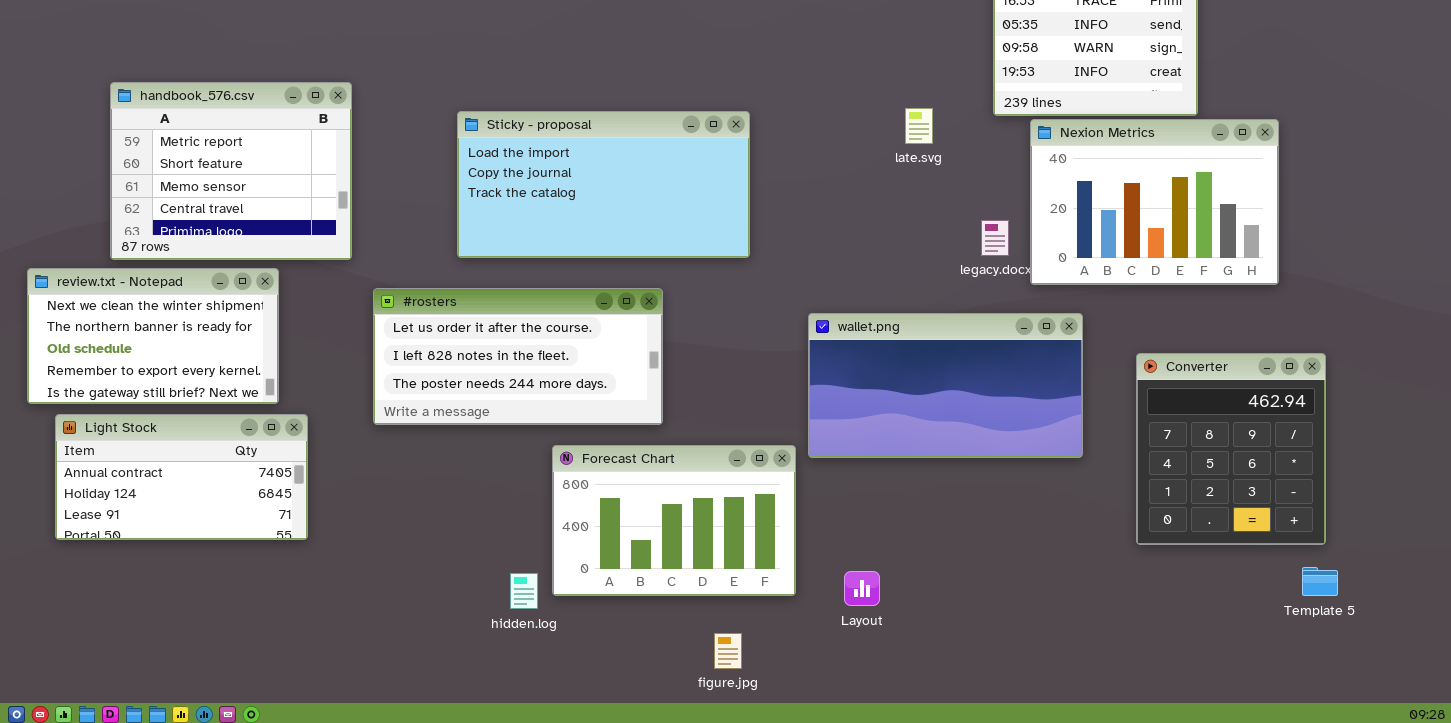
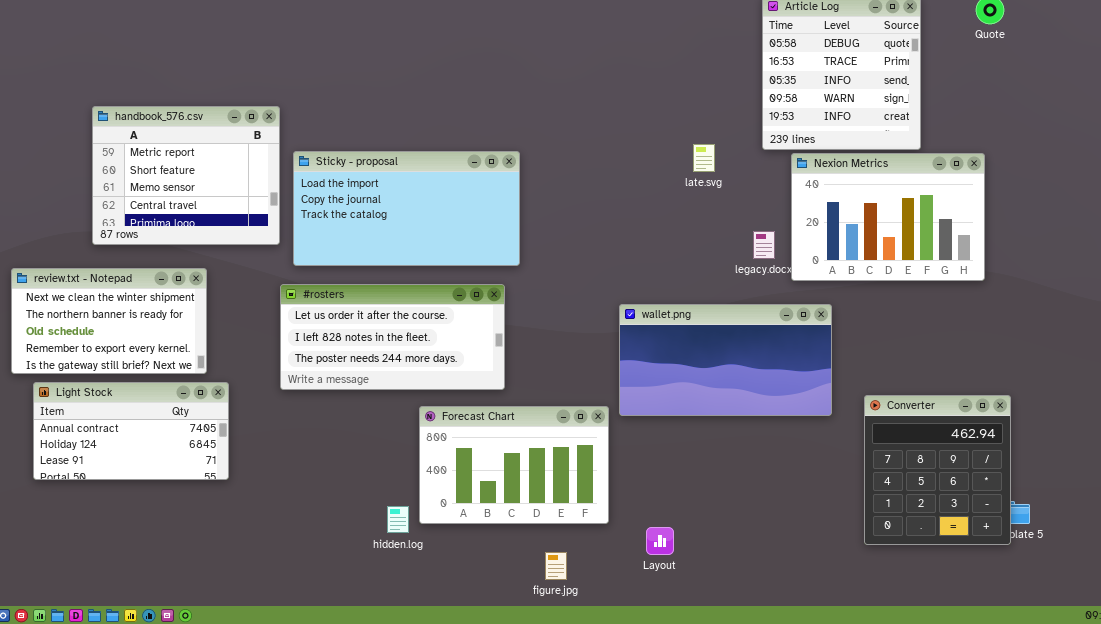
handbook_576.csv: [110,82,352,260] -> [92,106,280,245], moved
Sticky - proposal: [457,111,750,258] -> [293,151,520,266], moved
Converter: [1136,353,1326,545] -> [864,395,1011,545], moved
Layout: [844,571,880,606] -> [646,527,674,555], moved

